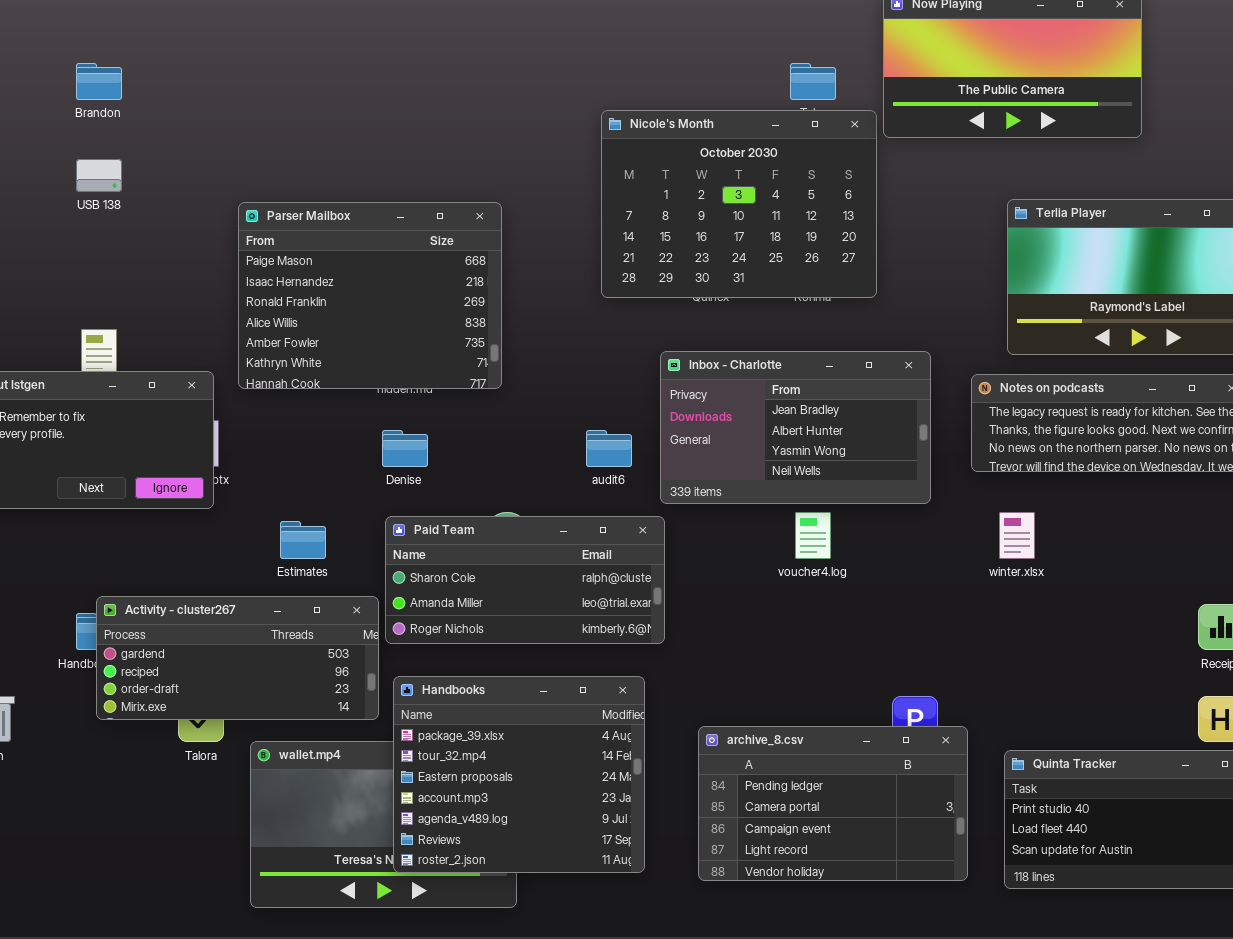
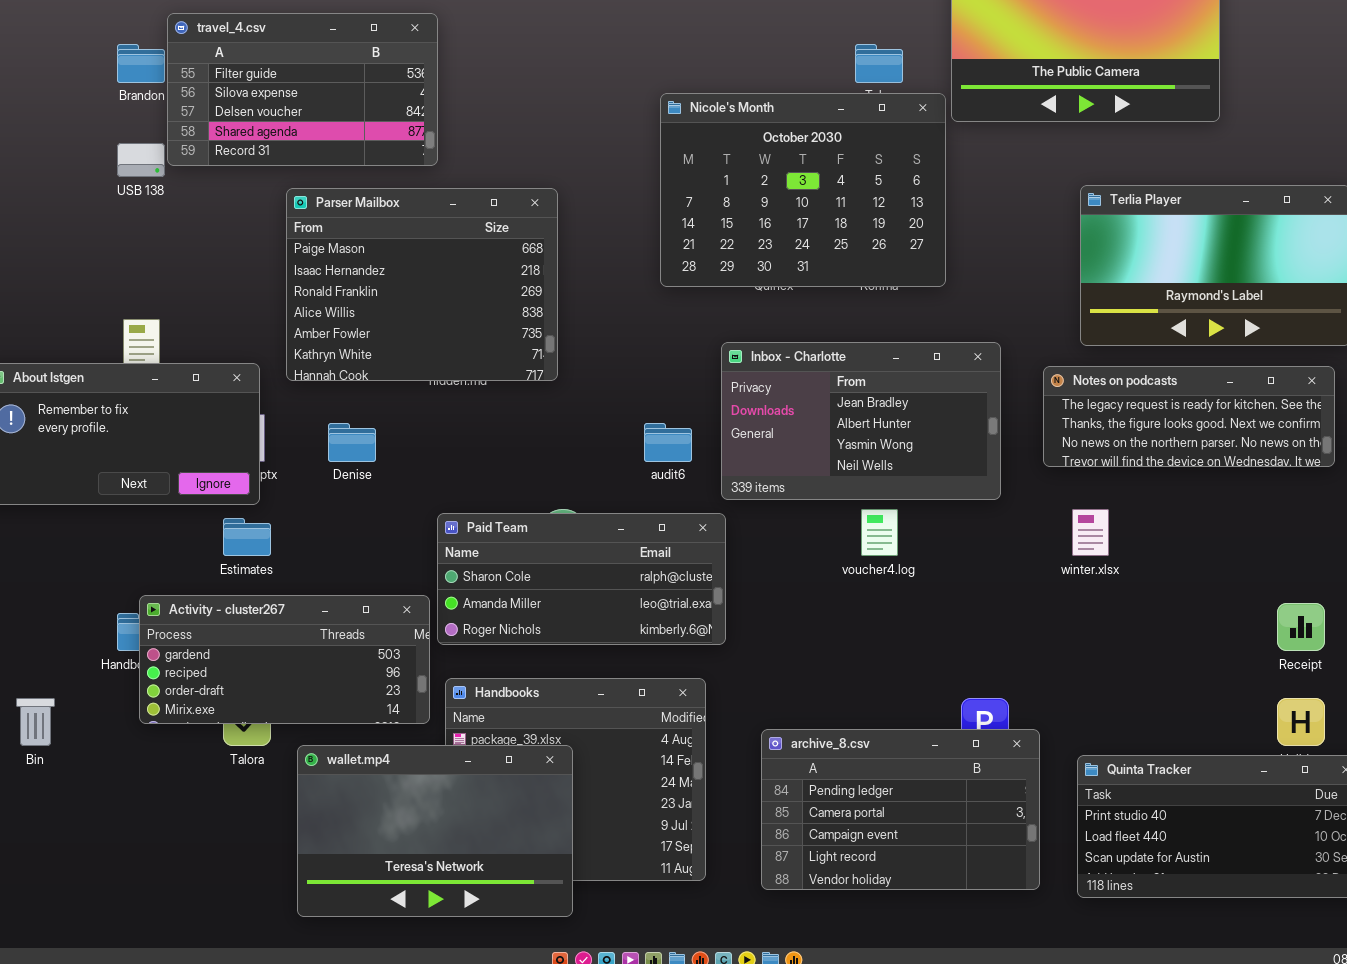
travel_4.csv: none -> [167,13,438,166], opened
Denise: [382,430,428,467] -> [328,423,376,462], moved
Estimates: [280,521,326,559] -> [223,518,271,556], moved
wallet.mp4: [250,741,517,908] -> [297,745,573,917], raised

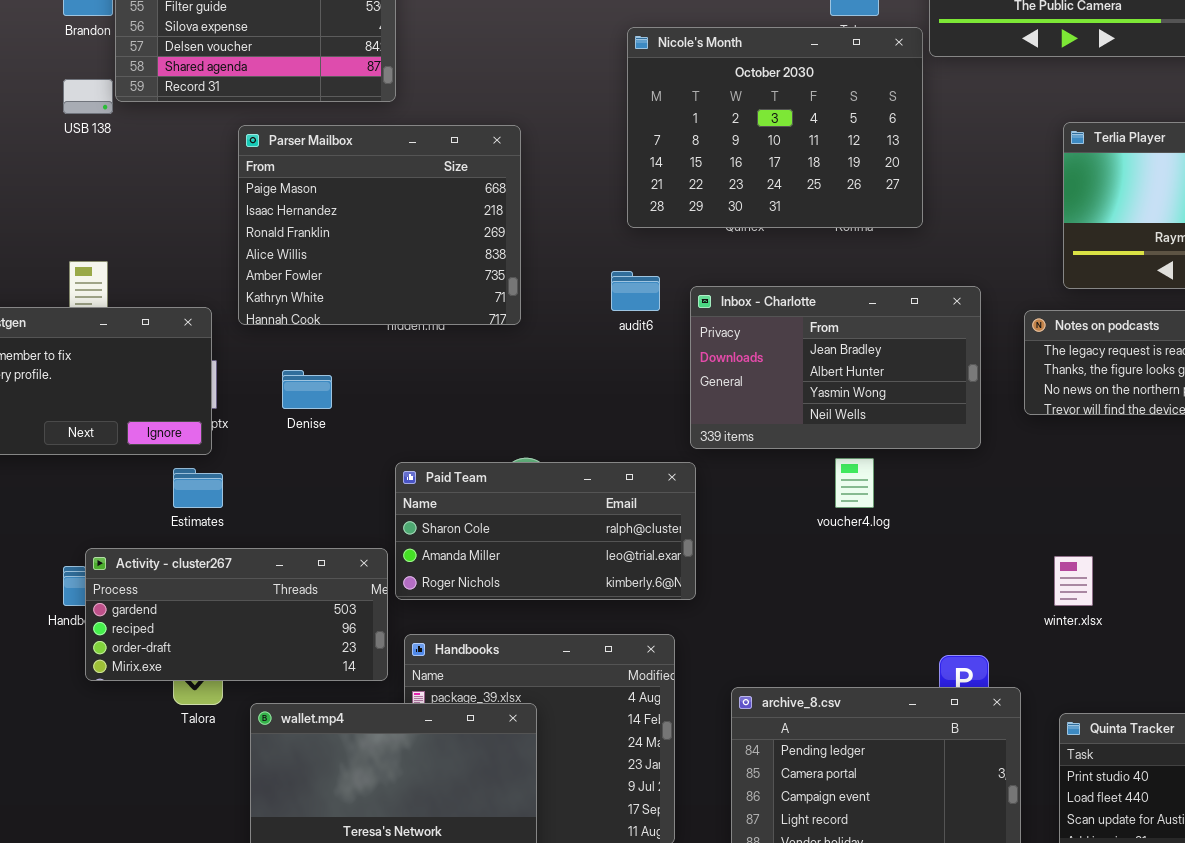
audit6: [644,423,692,462] -> [611,271,660,311], moved
winter.xlsx: [1072,509,1109,556] -> [1054,556,1093,606], moved

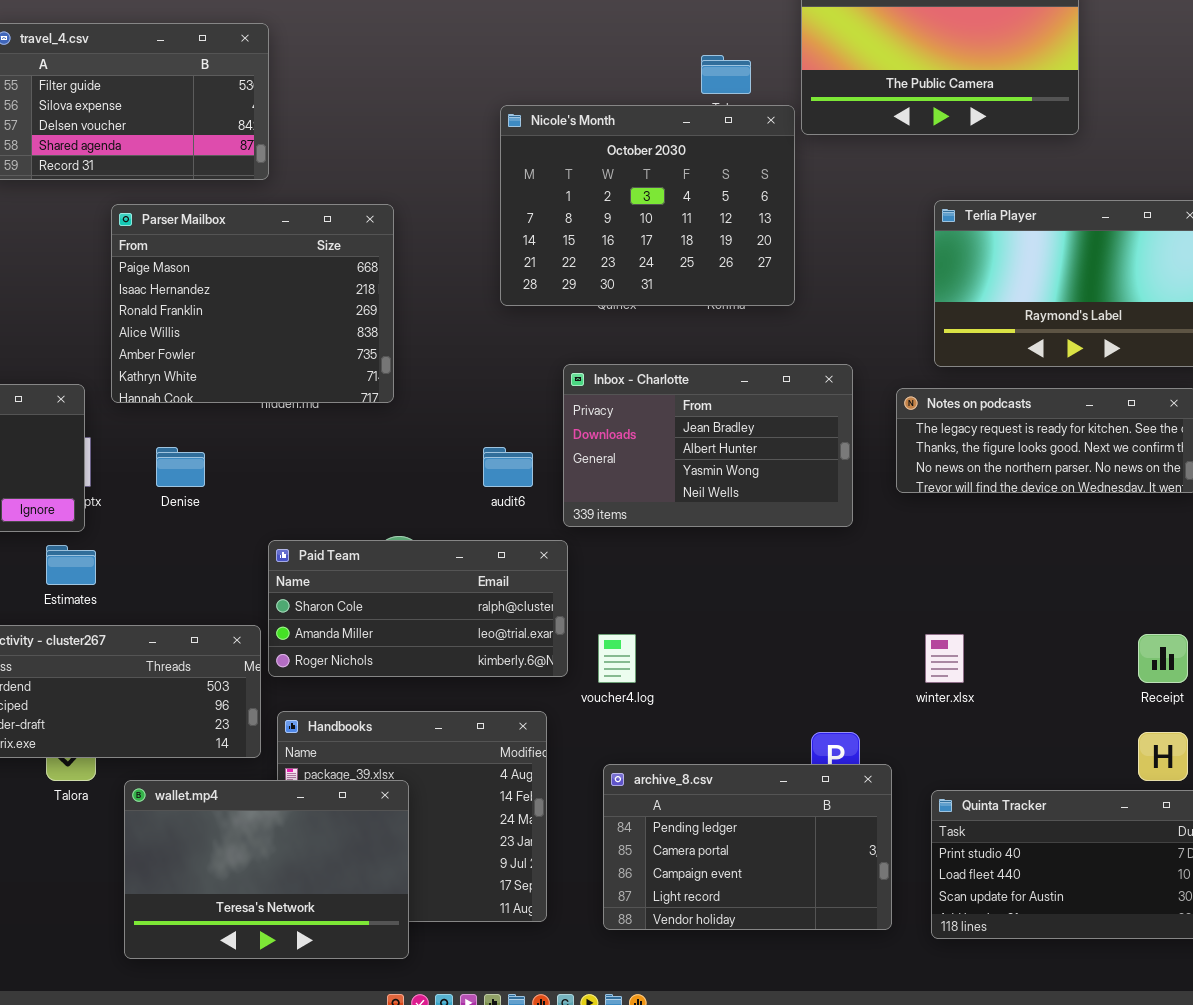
audit6: [611,271,660,311] -> [483,447,533,487], moved
voucher4.log: [835,458,874,508] -> [598,634,636,683], moved

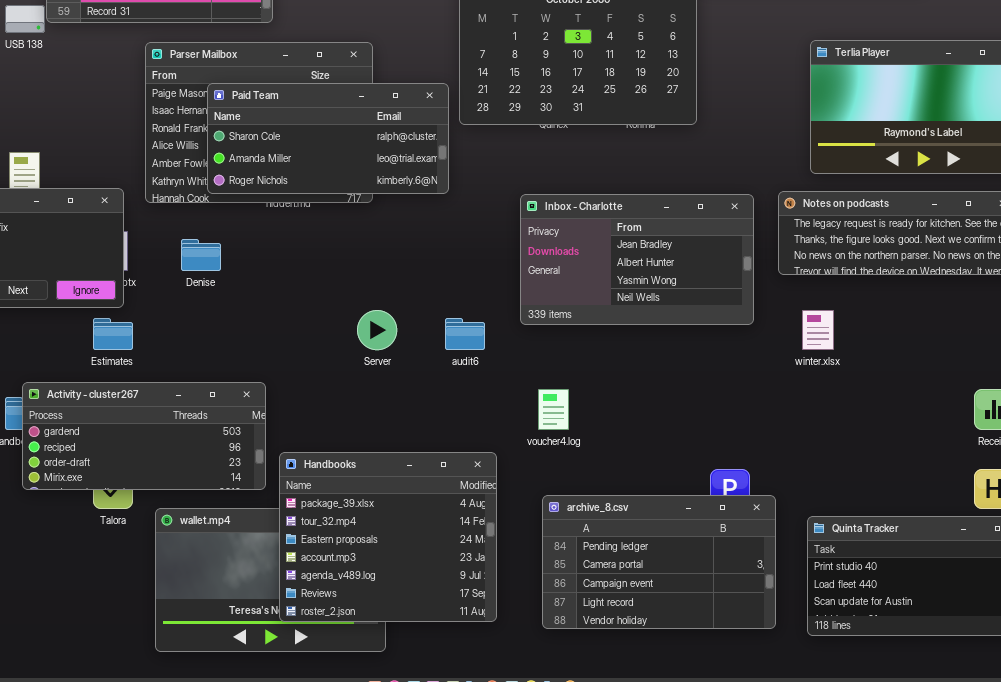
Inbox - Charlotte: [563,364,853,527] -> [520,194,754,325], moved
audit6: [483,447,533,487] -> [445,318,485,350], moved
Paid Team: [268,540,568,677] -> [207,83,449,194], moved
winter.xlsx: [925,634,964,683] -> [802,310,834,350], moved
Handbooks: [277,711,547,922] -> [279,452,497,622], raised

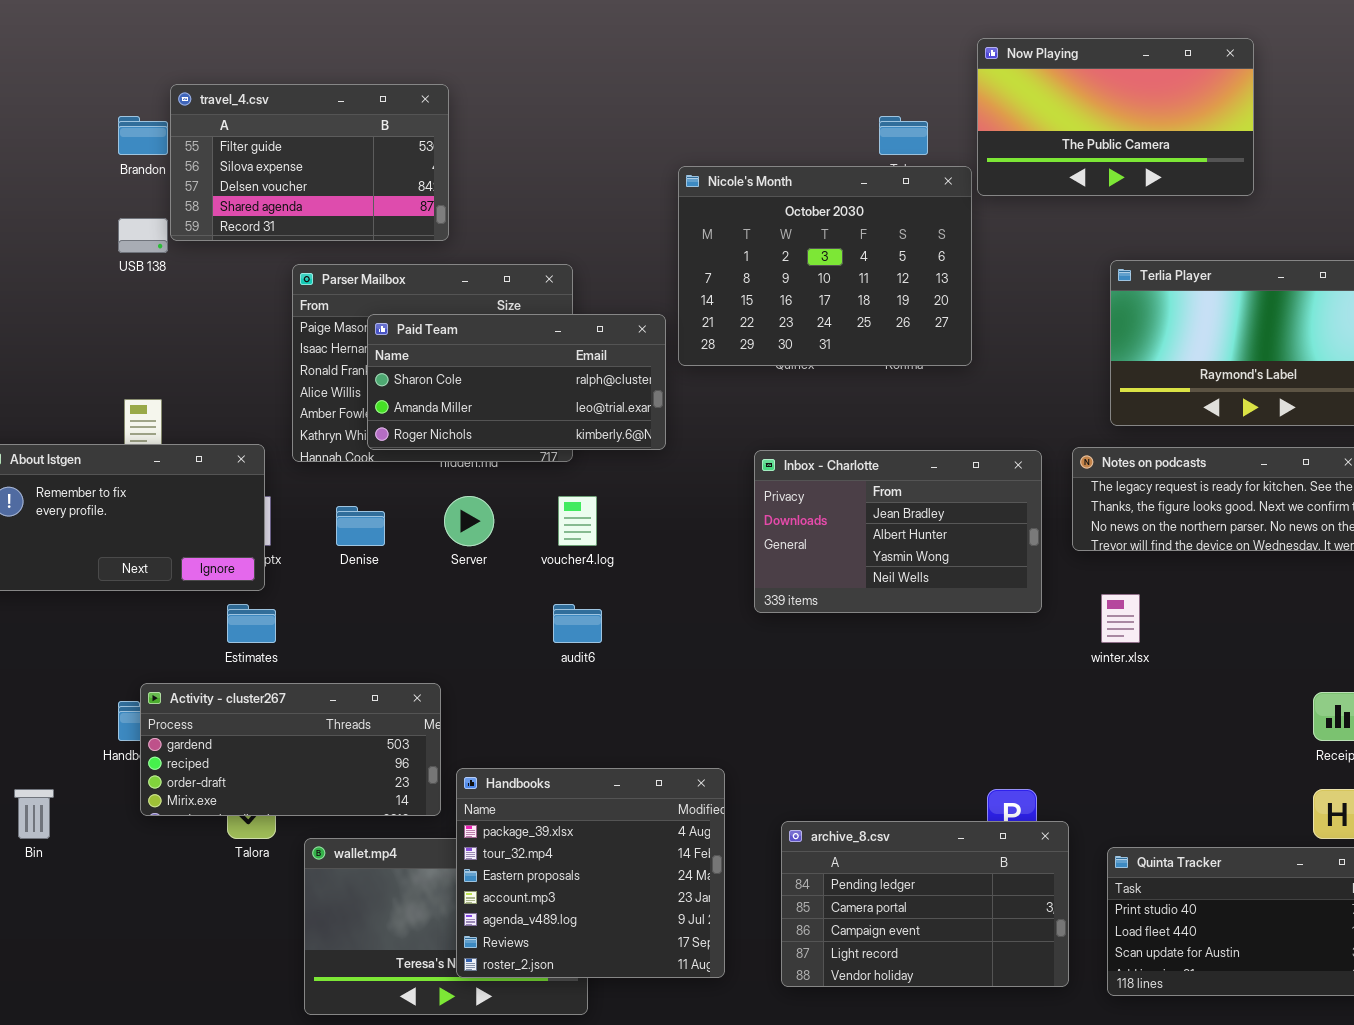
Server: [357,310,397,350] -> [444,496,494,546], moved
audit6: [445,318,485,350] -> [553,604,602,643], moved
voucher4.log: [538,389,569,430] -> [558,496,597,546], moved

